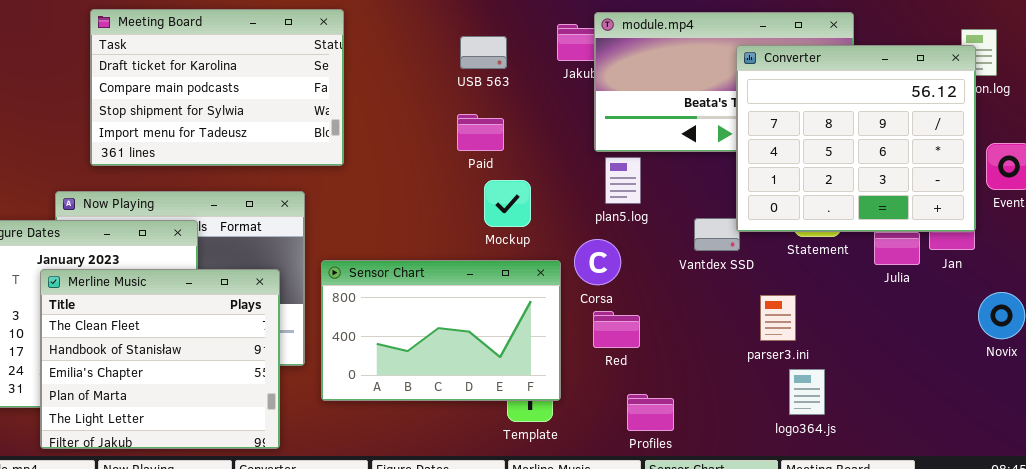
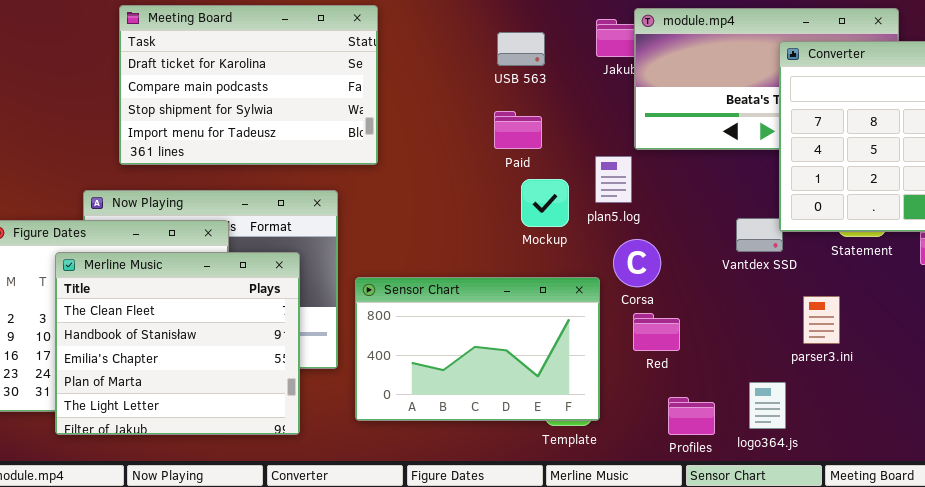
plan5.log: [605,157,641,204] -> [595,156,632,203], moved
Sensor Chart: [321,260,561,401] -> [355,277,600,421], moved
Merline Music: [40,269,280,449] -> [55,252,300,435], moved
logo364.js: [789,369,825,415] -> [749,382,786,429], moved

